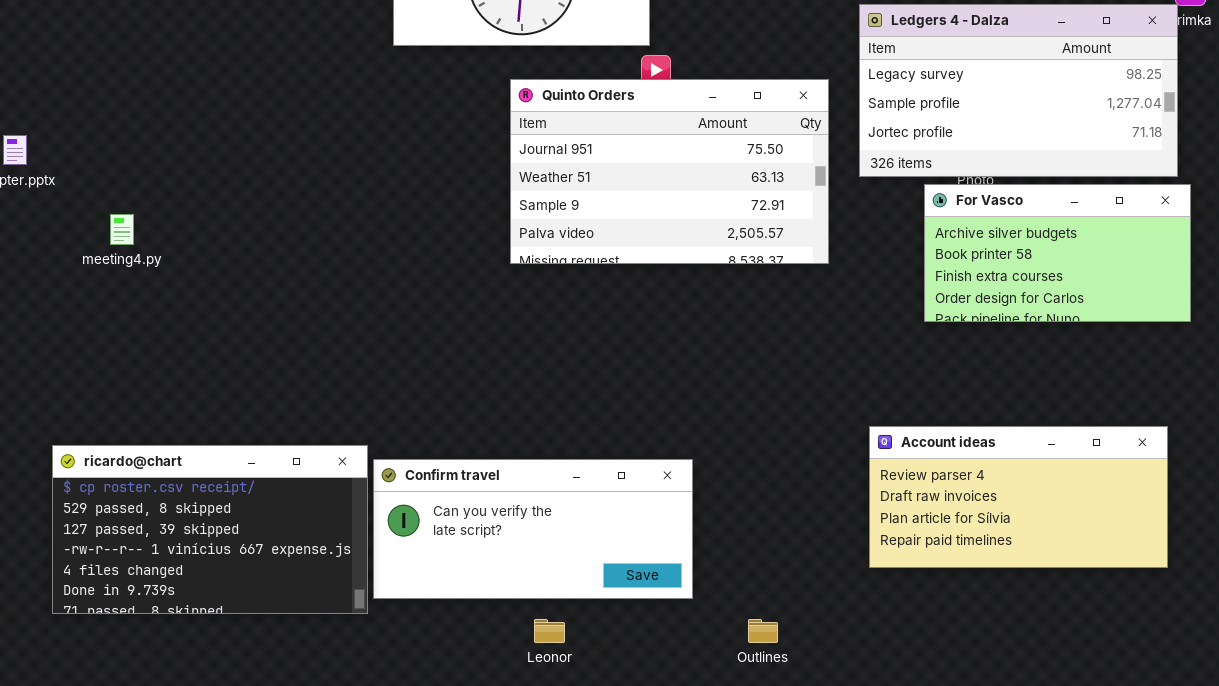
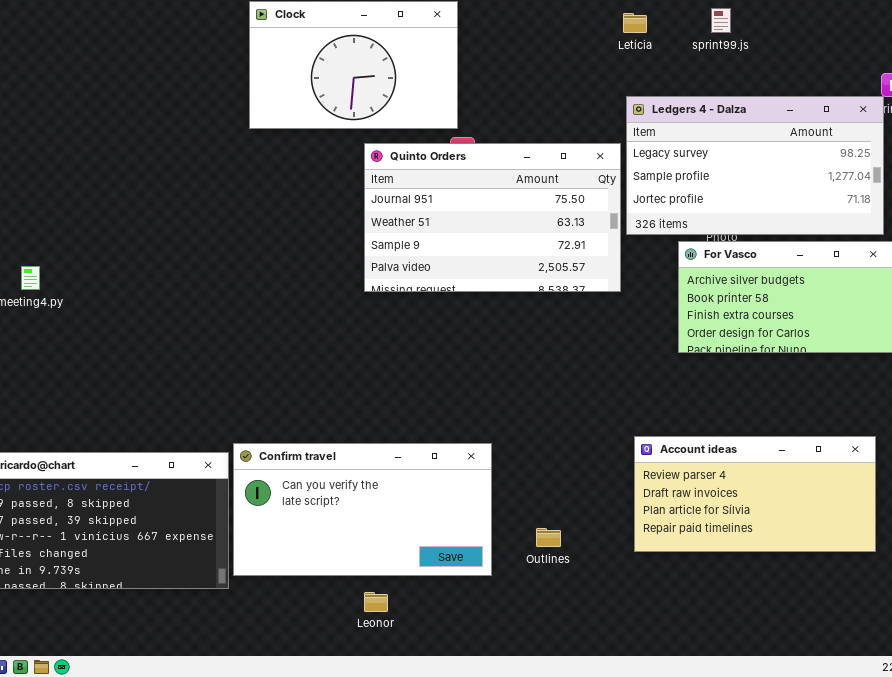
Quinto Orders: [510,79,829,264] -> [364,143,621,292], moved
Confirm travel: [373,459,693,599] -> [233,443,492,576], resized
Outlines: [748,619,778,643] -> [536,528,561,547], moved

